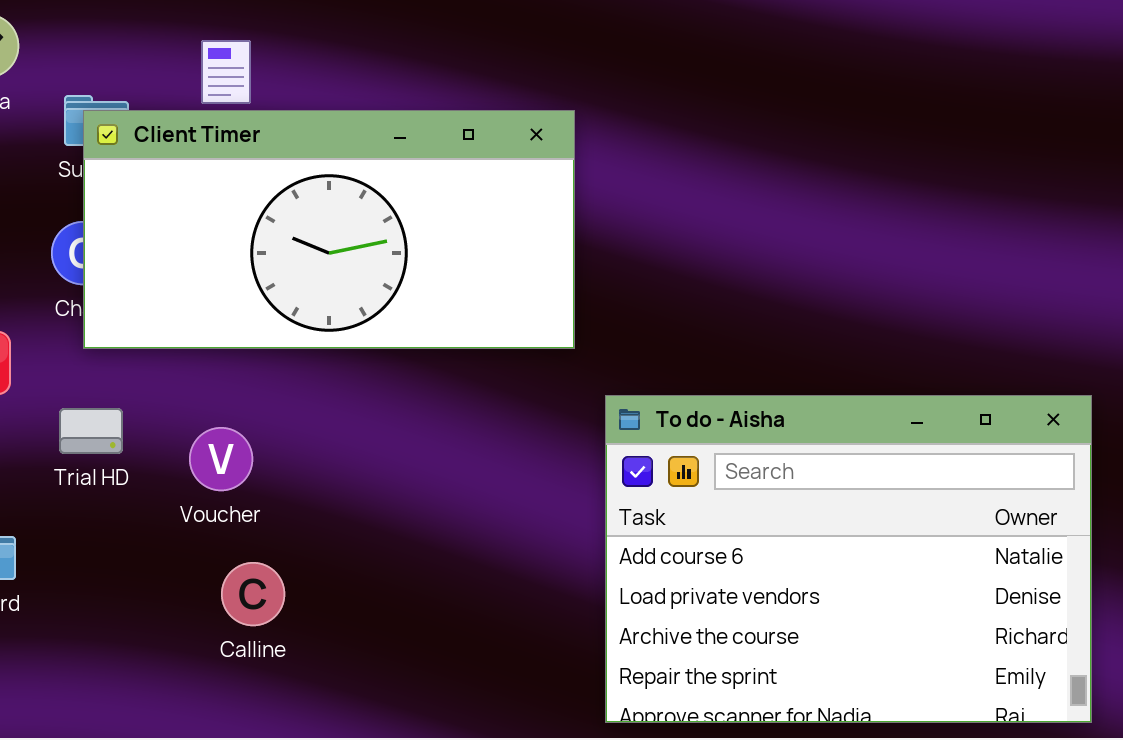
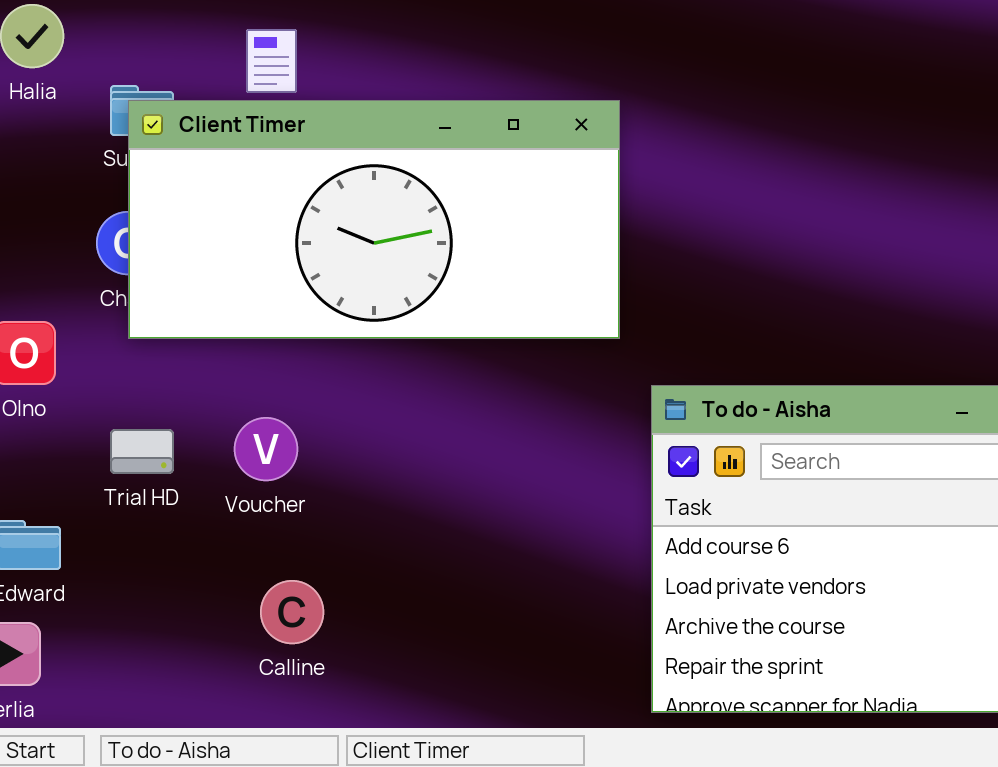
Trial HD: [59,408,123,454] -> [110,429,174,474], moved
Calline: [221,562,285,626] -> [260,580,324,644], moved

